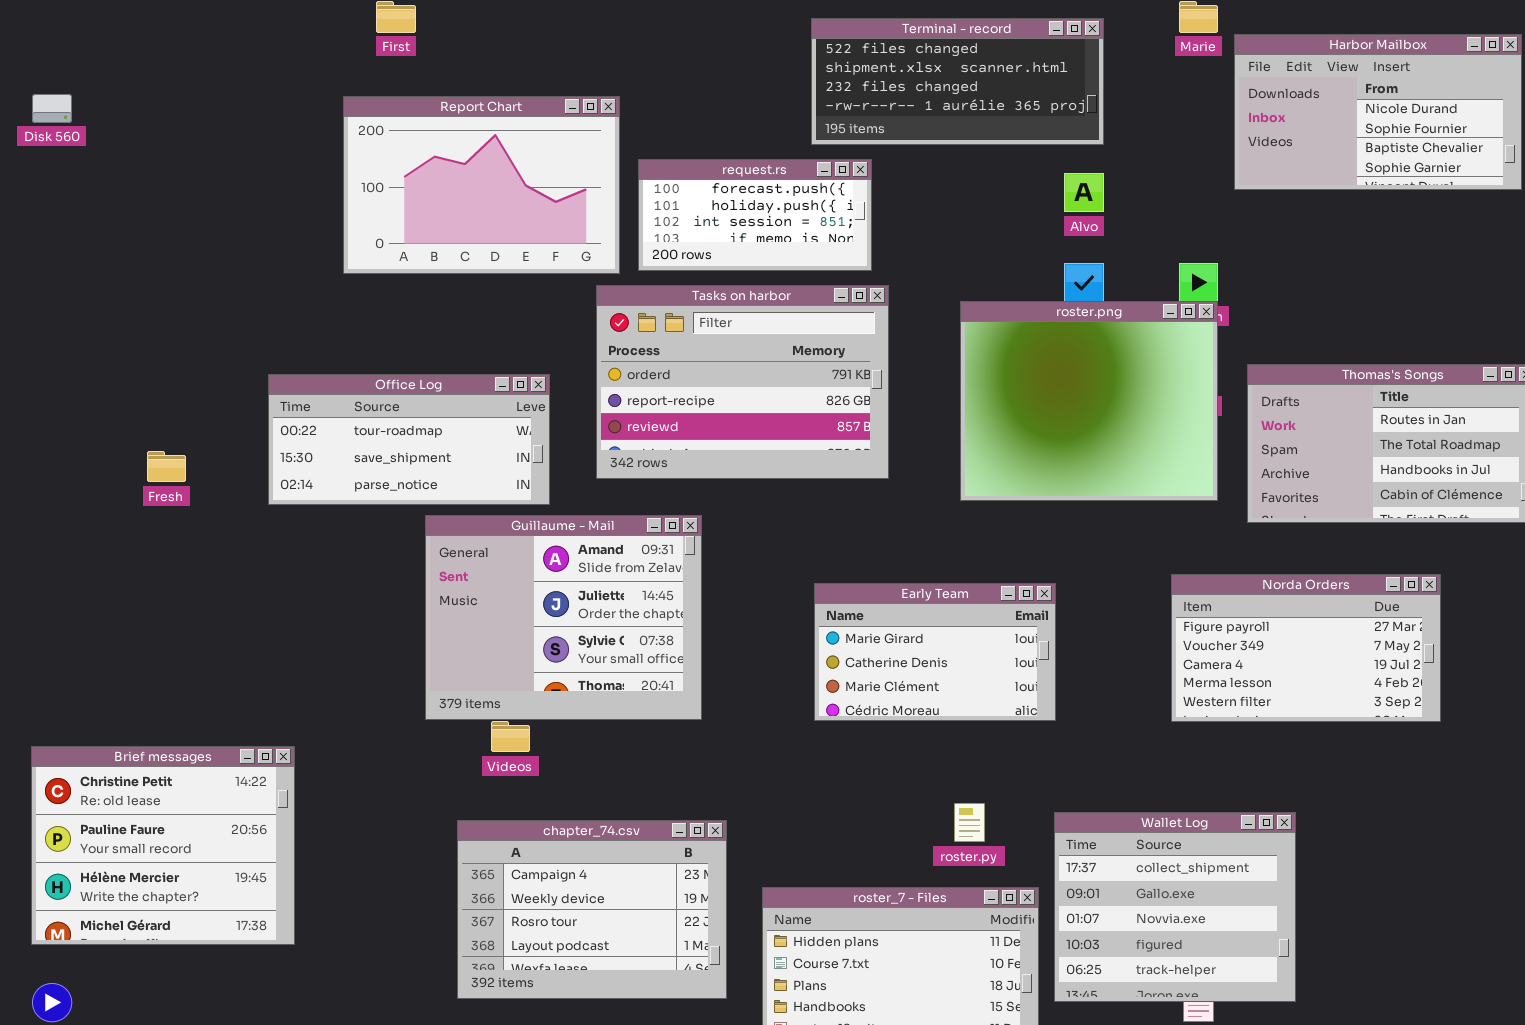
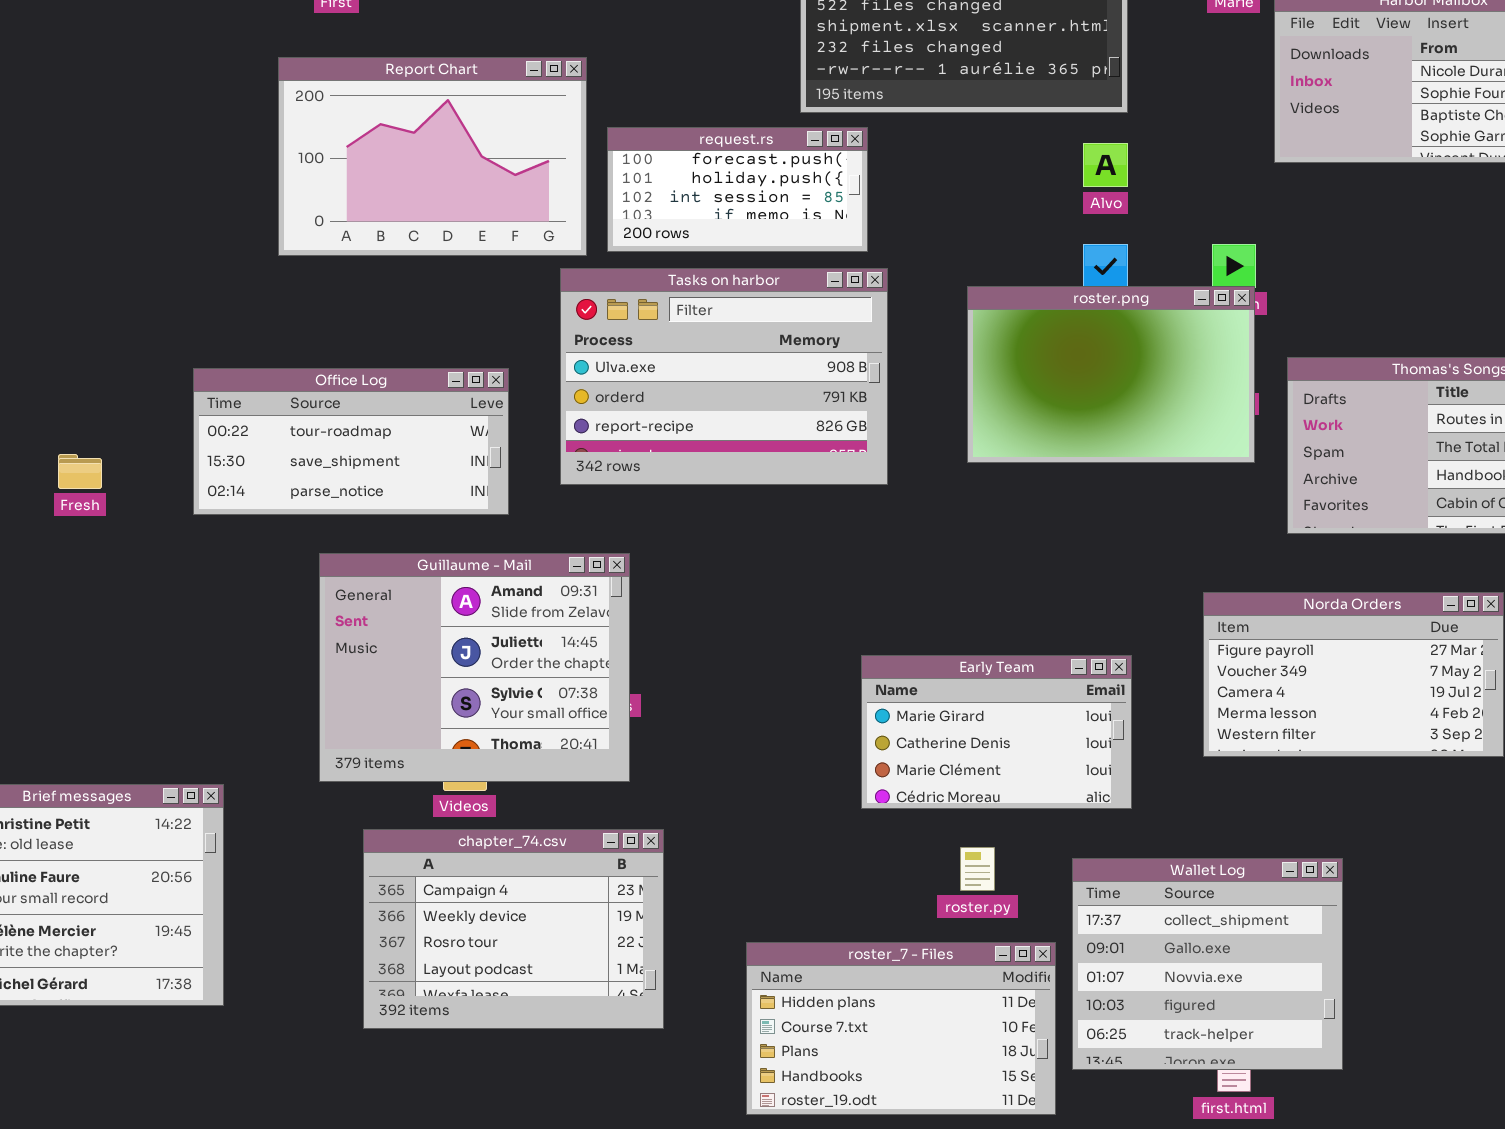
Tasks on harbor: [596,285,889,479] -> [560,268,888,485], scrolled up 1 row
roster.png: [960,301,1218,501] -> [967,286,1255,463], resized
Guillaume - Mail: [425,515,702,720] -> [319,553,630,782], moved
Early Team: [814,583,1056,721] -> [861,655,1132,809], moved
chapter_74.csv: [457,820,727,999] -> [363,829,664,1029], moved

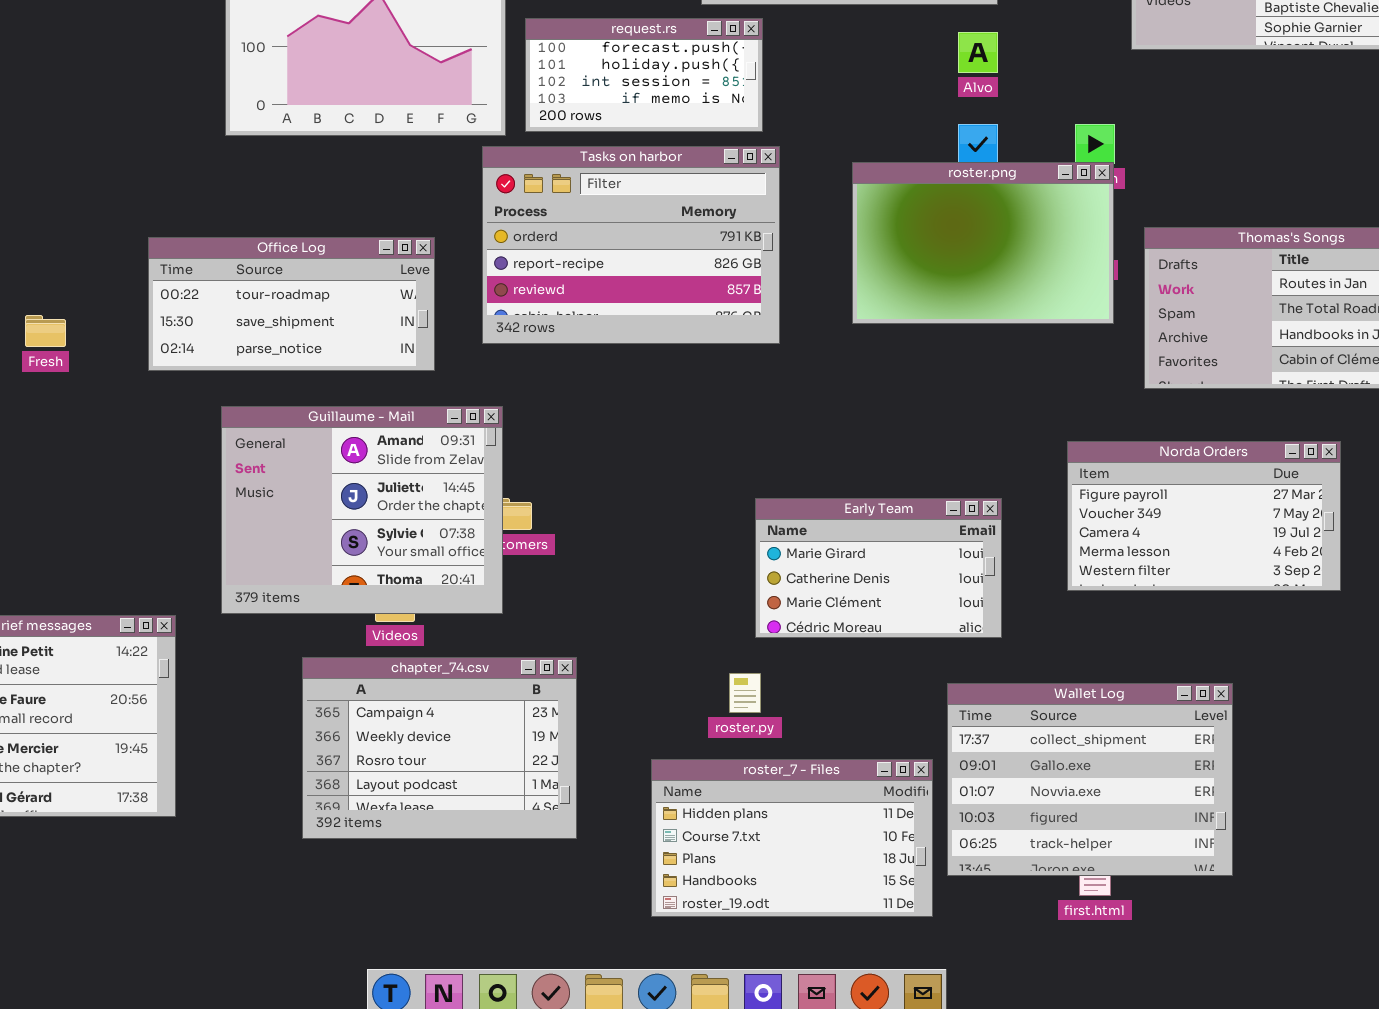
Tasks on harbor: [560,268,888,485] -> [482,146,780,344], scrolled down 1 row
Guillaume - Mail: [319,553,630,782] -> [221,406,503,614], moved
roster.py: [960,847,995,891] -> [729,673,761,713], moved
Wallet Log: [1072,858,1343,1070] -> [947,683,1233,876], resized

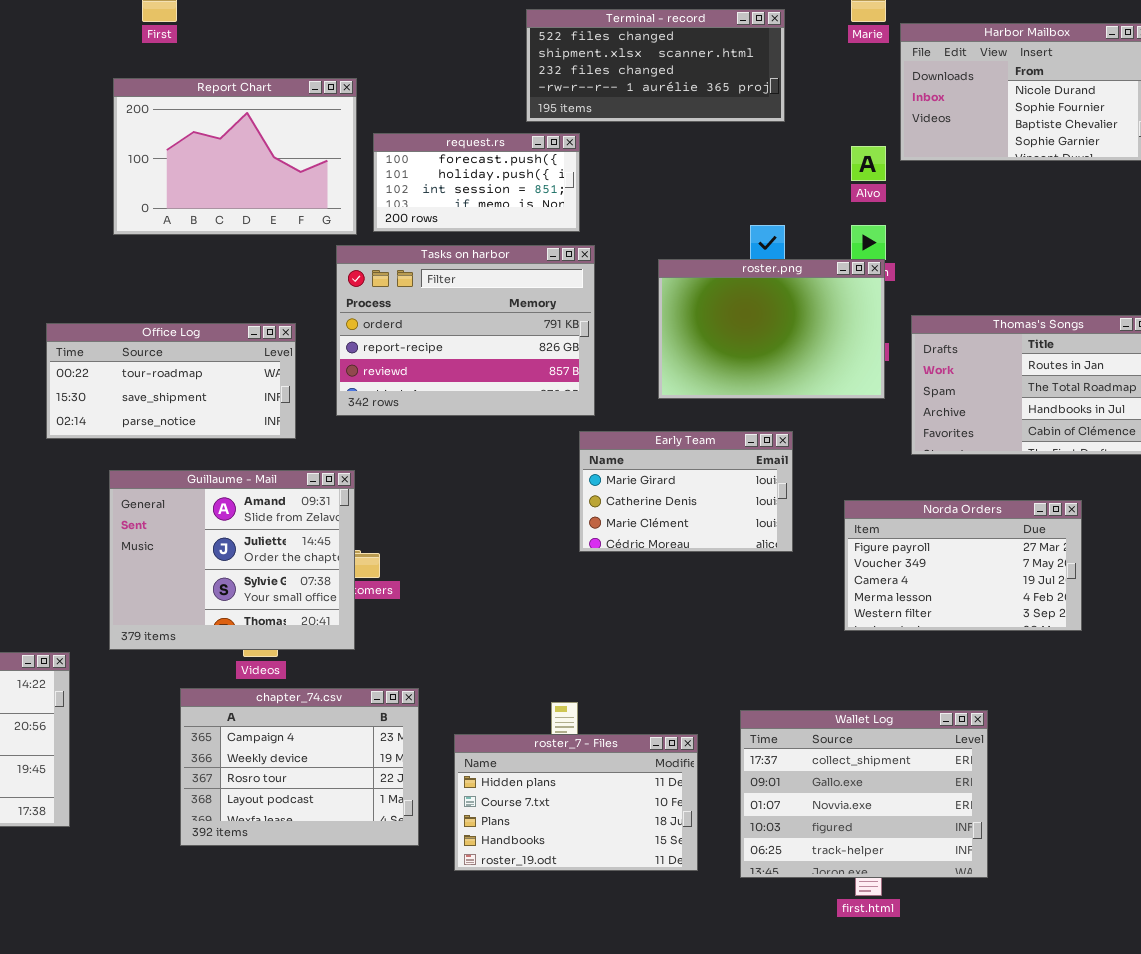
Alvo: [958,32,998,73] -> [851,146,886,181], moved
Early Team: [755,498,1002,638] -> [579,431,793,552], moved
roster_7 - Files: [651,759,933,917] -> [454,734,698,871], moved

